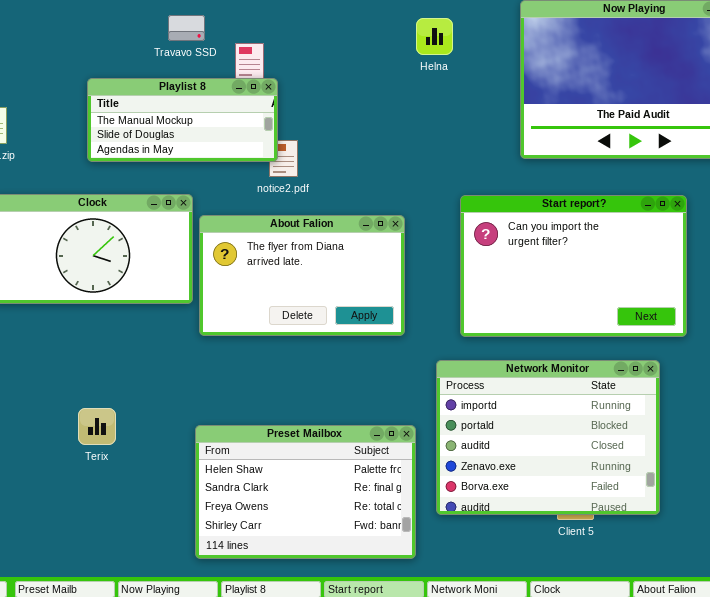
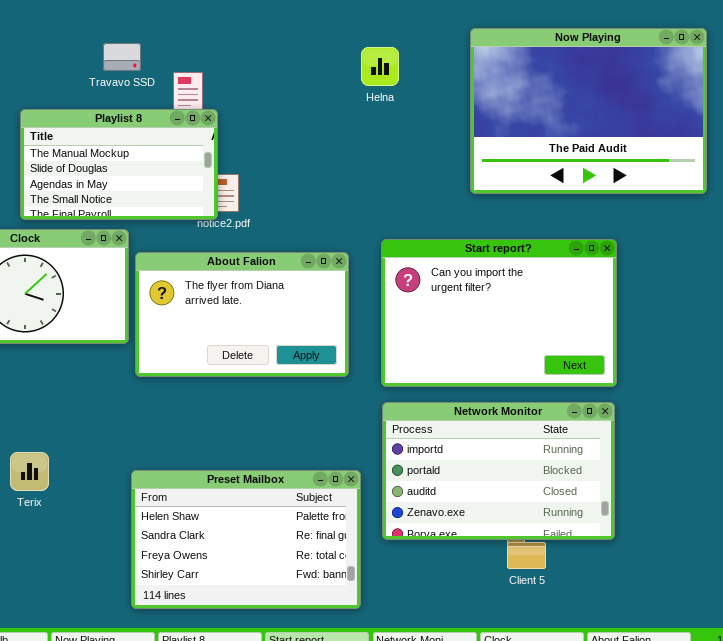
Playlist 8: [87,78,278,162] -> [20,109,218,220], resized
Start report?: [460,195,687,337] -> [381,239,617,387], moved
Network Monitor: [436,360,660,515] -> [382,402,615,540], resized

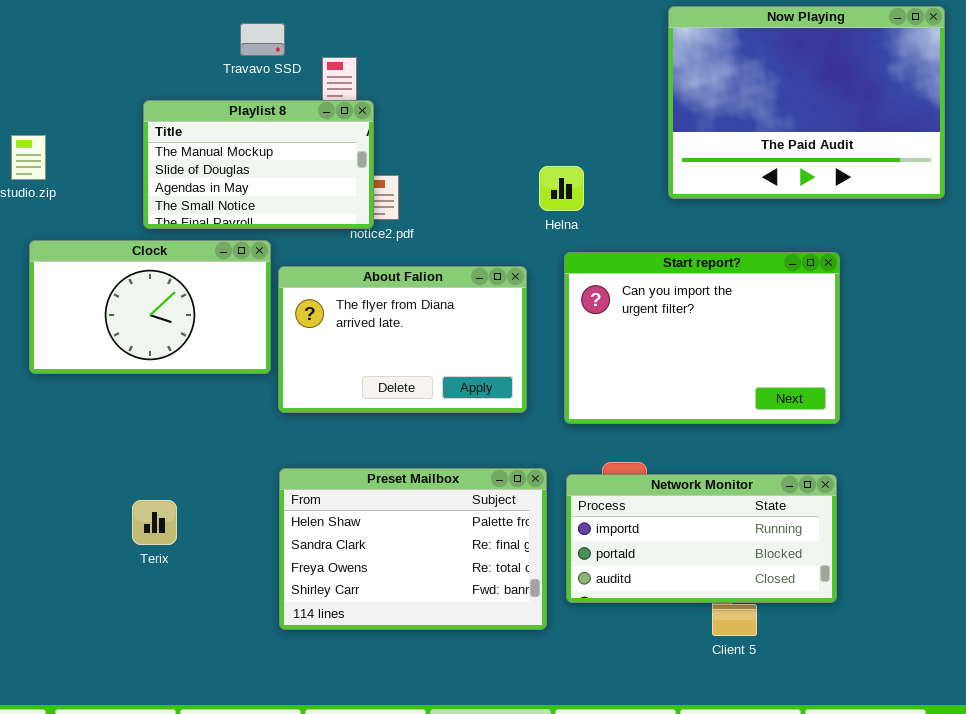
Helna: [361,47,399,86] -> [539,166,584,211], moved
Network Monitor: [382,402,615,540] -> [566,474,837,603], resized
Preset Mailbox: [131,470,361,609] -> [279,468,547,630], moved

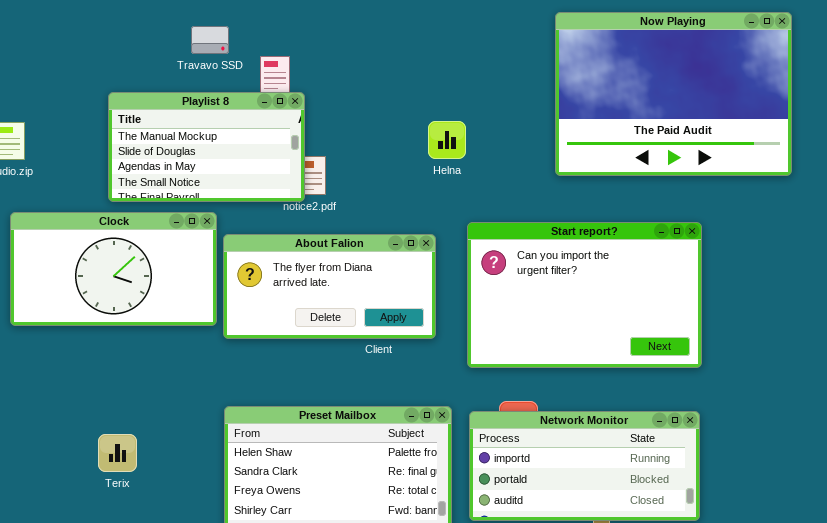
Helna: [539,166,584,211] -> [428,121,466,159], moved
About Falion: [278,266,527,413] -> [223,234,436,339], resized

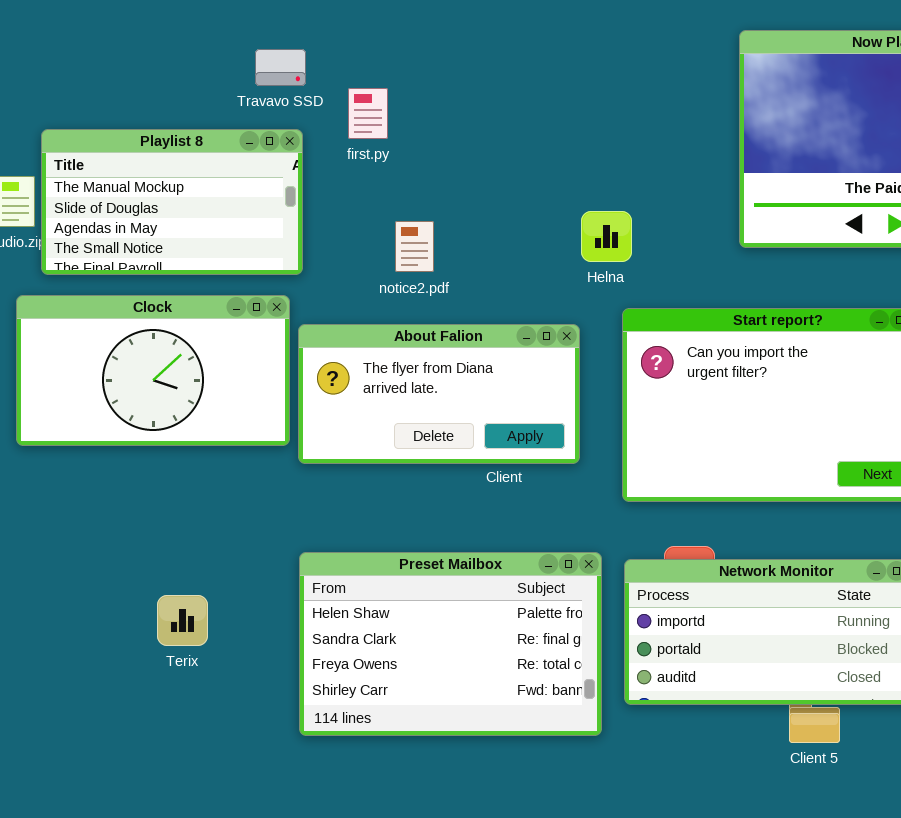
Playlist 8: [108,92,305,202] -> [41,129,303,275], moved
Helna: [428,121,466,159] -> [581,211,632,262], moved
Terix: [98,434,137,472] -> [157,595,208,646], moved

